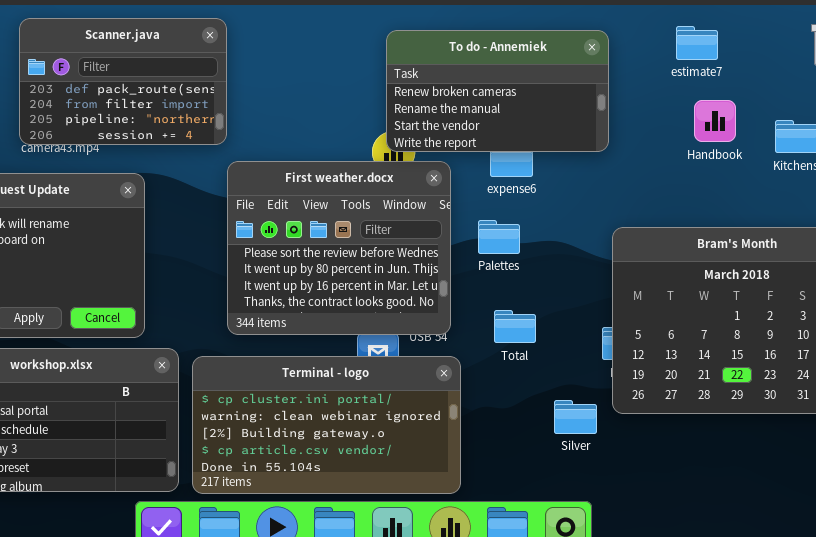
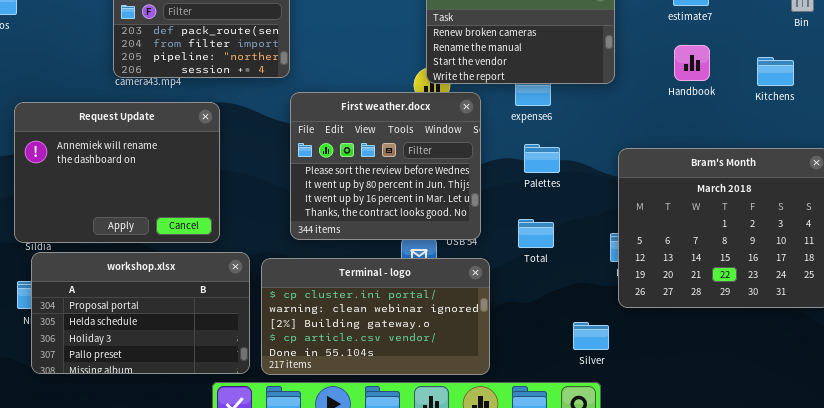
Handbook: [694,100,736,142] -> [674,45,710,81], moved
Palettes: [478,220,520,254] -> [524,144,560,173], moved
Silver: [554,400,597,434] -> [573,322,609,350], moved

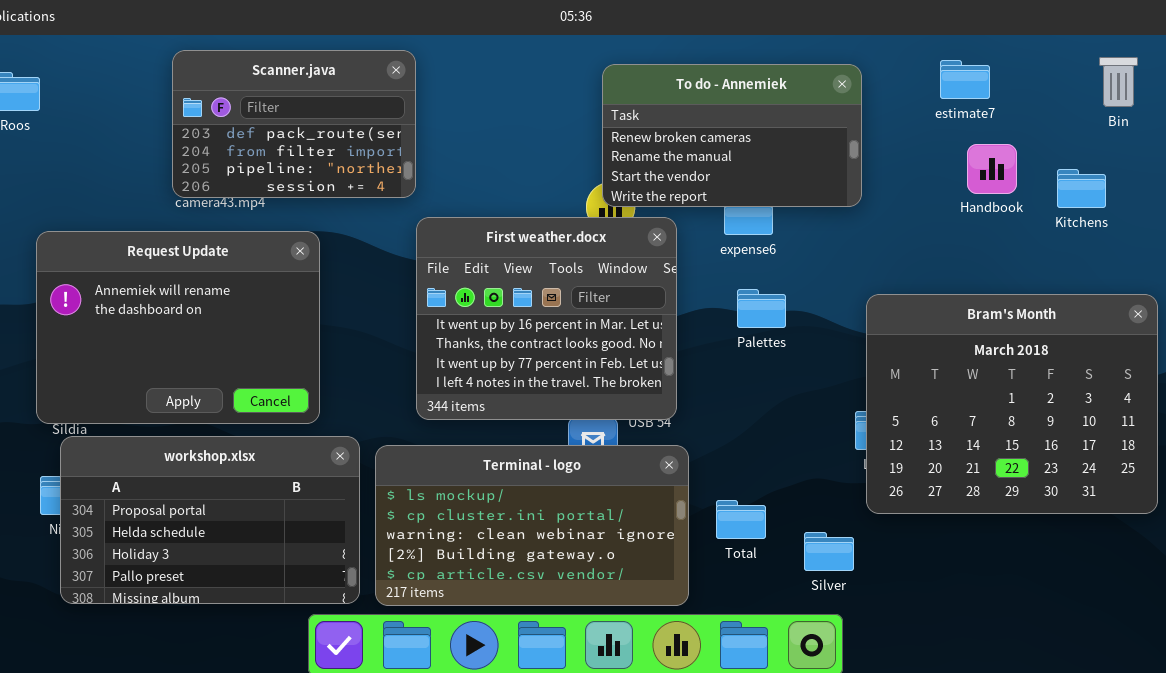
Handbook: [674,45,710,81] -> [967,144,1017,194], moved
First weather.docx: [290,92,481,240] -> [416,217,677,420], scrolled down 2 rows
Total: [518,219,554,248] -> [716,500,766,539], moved
Terminal - logo: [261,258,490,375] -> [375,445,689,606], scrolled up 1 row

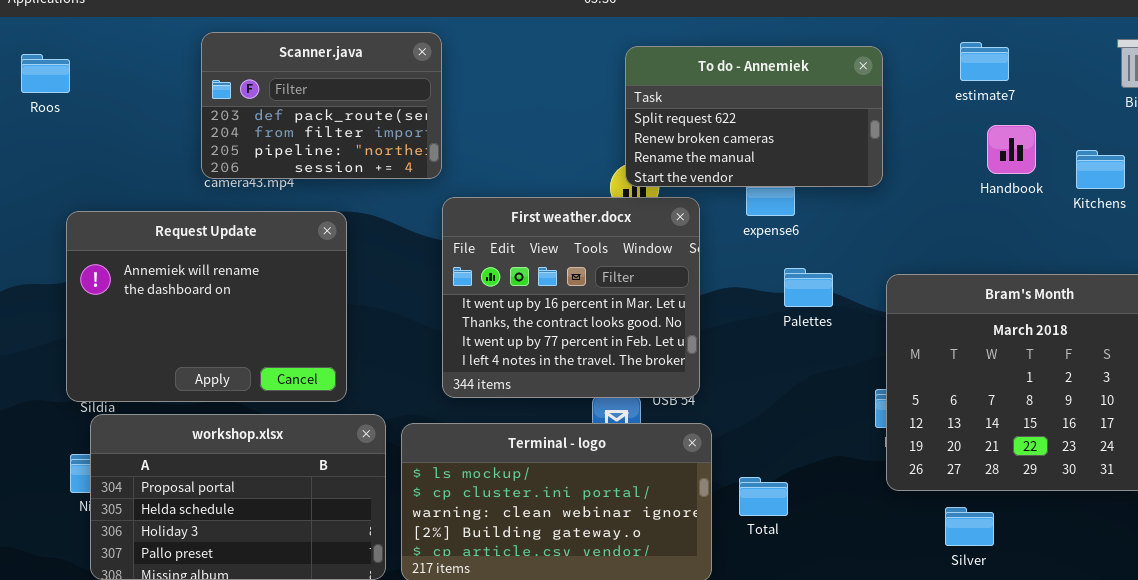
To do - Annemiek: [602,64,862,207] -> [625,46,883,187], scrolled up 1 row
Palettes: [737,289,786,328] -> [784,268,833,307], moved
Silver: [804,532,854,571] -> [945,507,994,546], moved

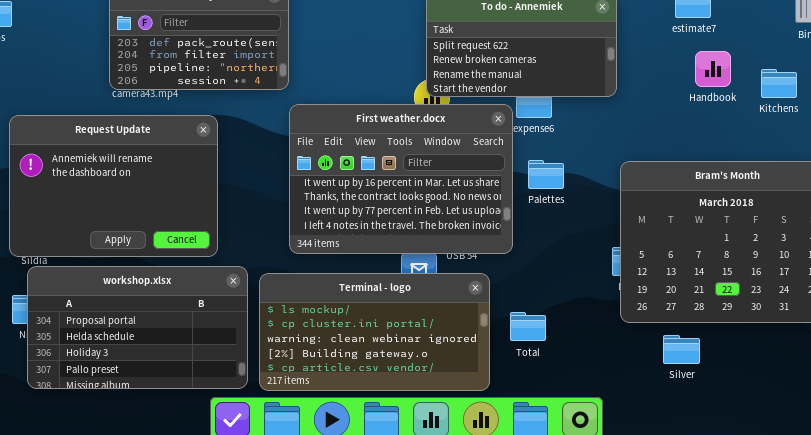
First weather.docx: [442,197,700,398] -> [289,104,513,254], resized
Palettes: [784,268,833,307] -> [528,160,564,189], moved

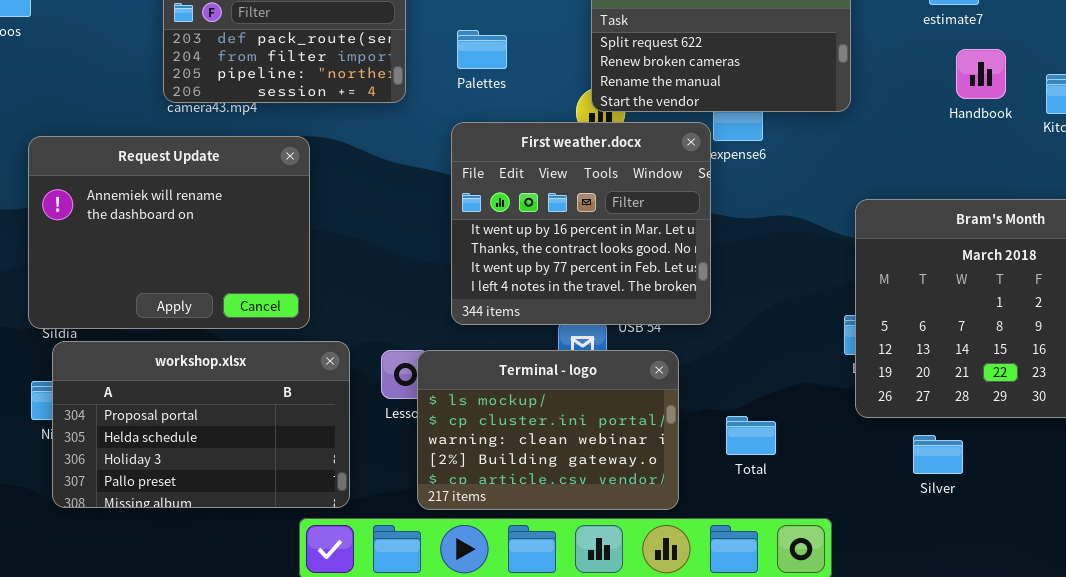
First weather.docx: [289,104,513,254] -> [451,122,711,325], resized
Palettes: [528,160,564,189] -> [457,30,507,69], moved
Terminal - logo: [259,273,490,391] -> [417,350,679,510], resized
Total: [510,312,546,341] -> [726,416,776,455], moved

